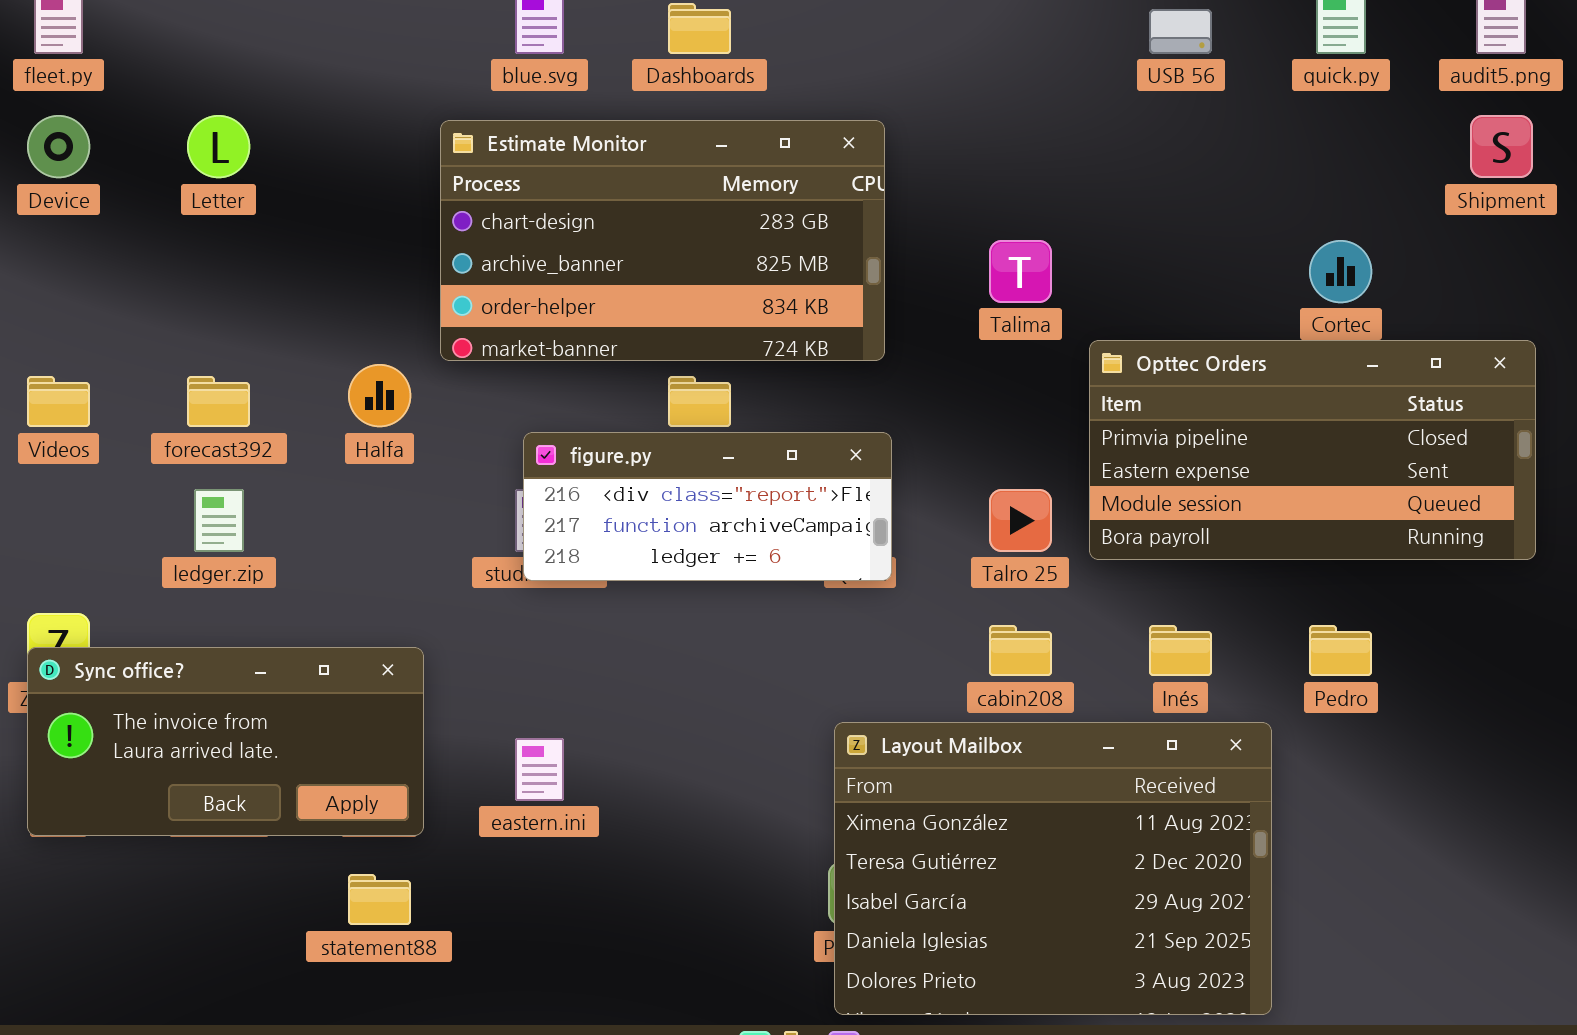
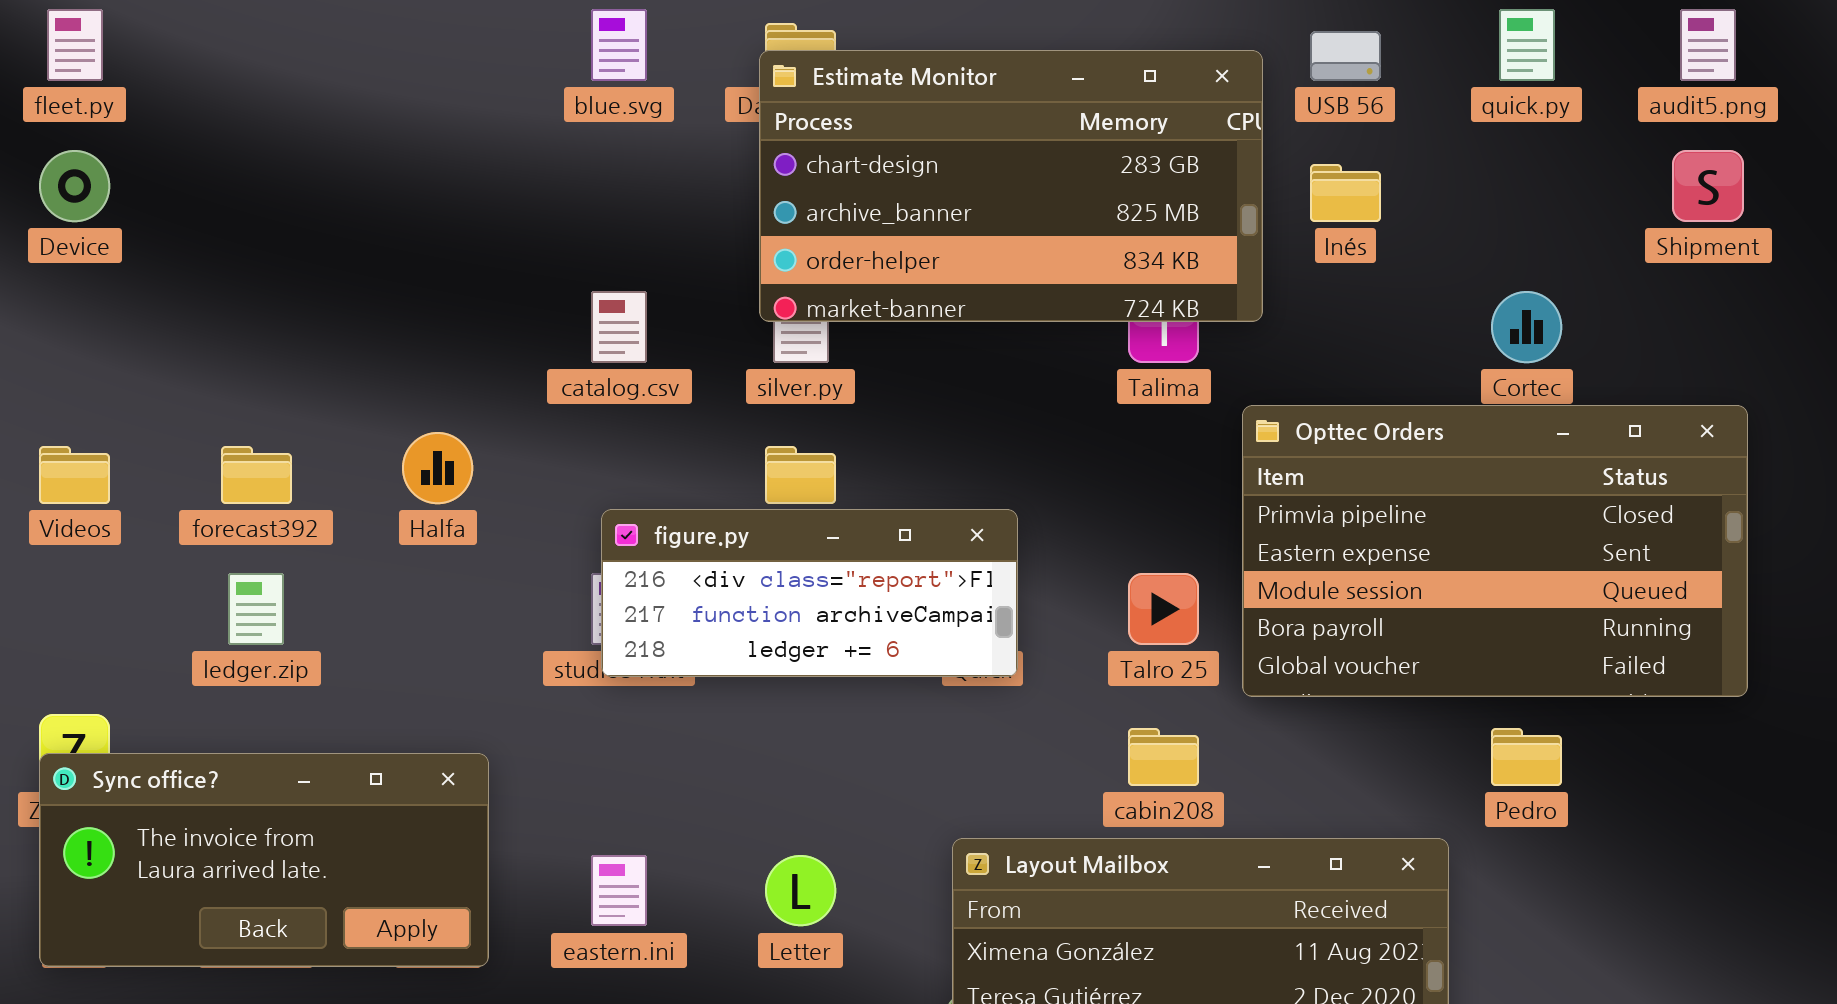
Letter: [187,115,250,178] -> [765,855,836,926], moved
Estimate Monitor: [440,120,885,361] -> [759,50,1263,322], moved
Opttec Orders: [1089,340,1536,560] -> [1242,405,1748,697], resized
Inés: [1149,625,1212,676] -> [1310,164,1381,222], moved

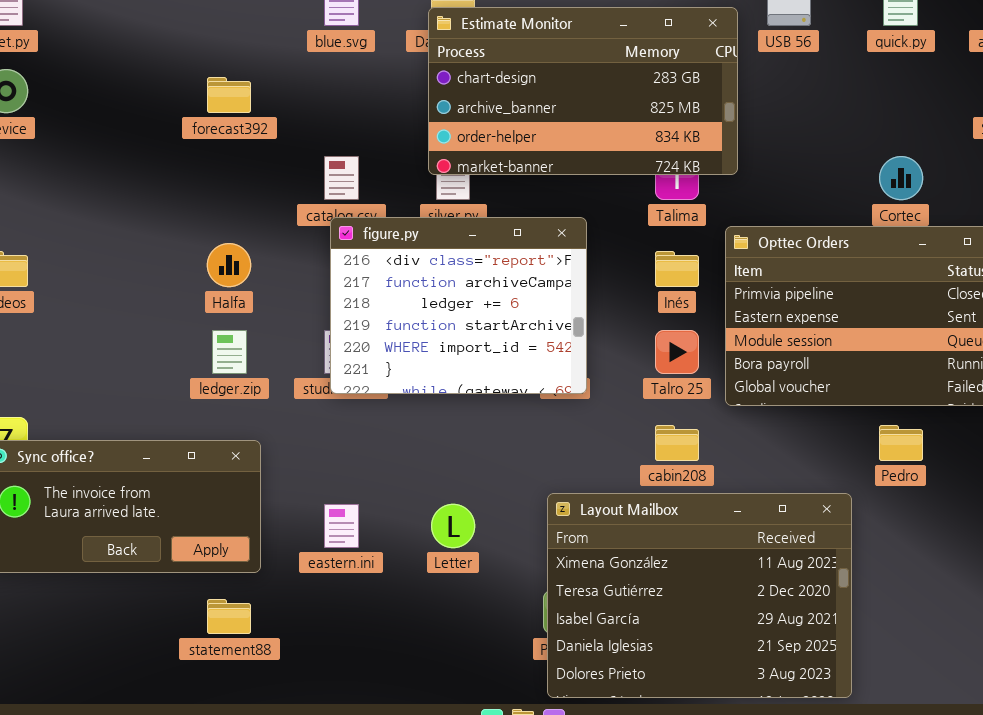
Inés: [1310,164,1381,222] -> [655,251,699,287], moved
forecast392: [221,446,292,504] -> [207,77,251,113], moved
figure.py: [601,509,1018,677] -> [330,217,587,394], resized
ledger.zip: [228,573,284,645] -> [212,330,247,374], moved

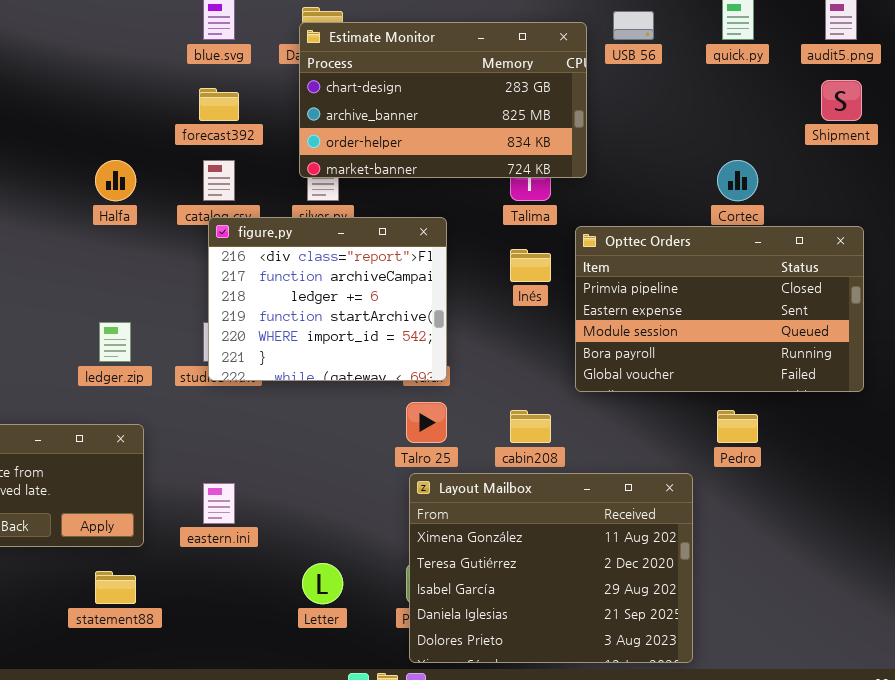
forecast392: [207,77,251,113] -> [199,88,239,121], moved
Halfa: [207,243,251,287] -> [95,160,136,201], moved
Talro 25: [655,330,699,374] -> [406,402,447,443], moved
Letter: [431,504,475,548] -> [302,563,343,604], moved

